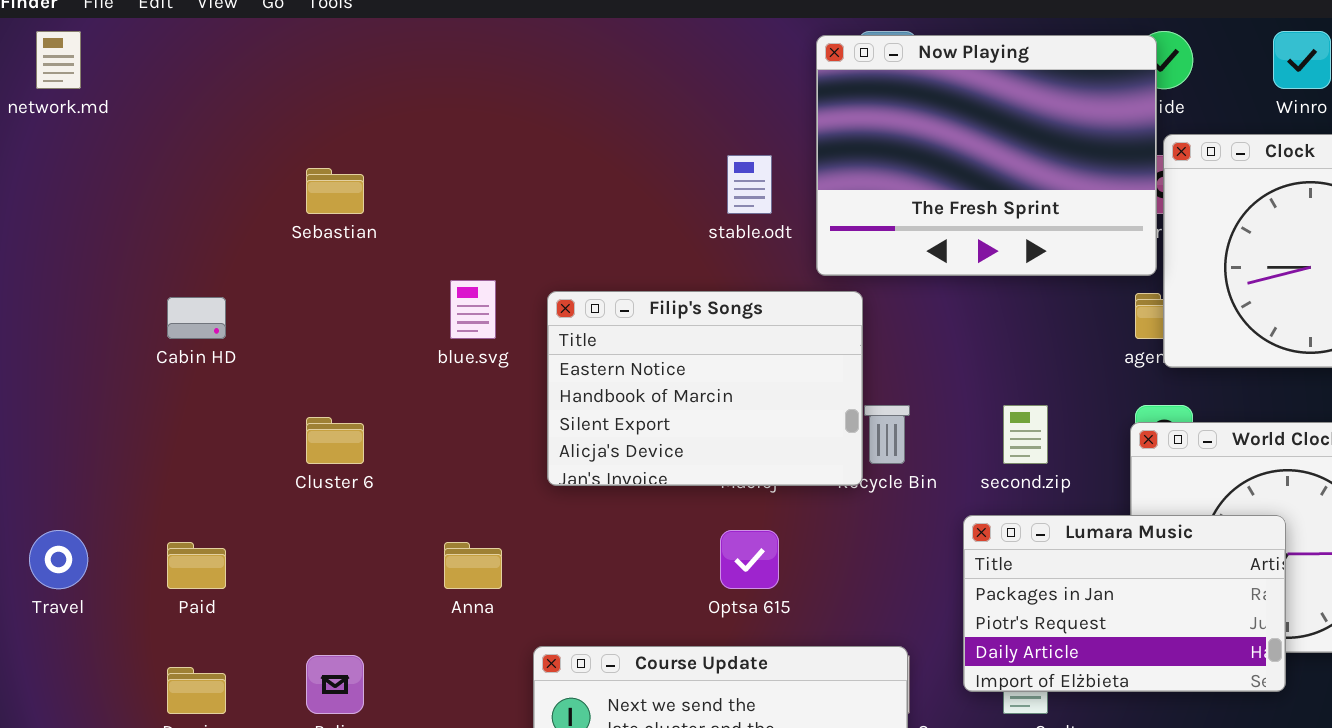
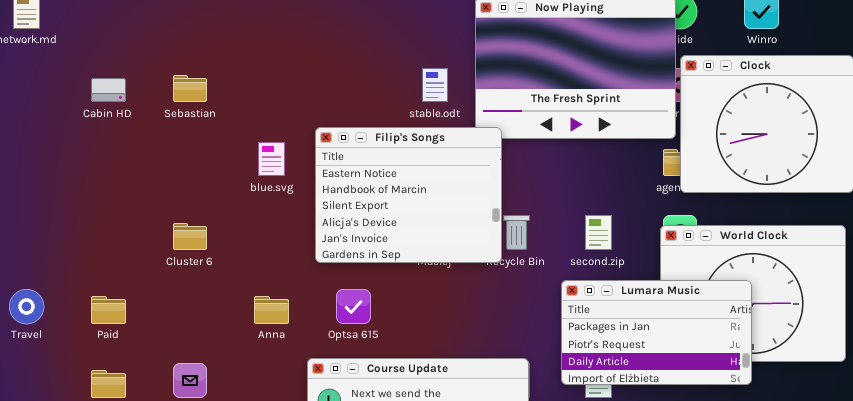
Filip's Songs: [547,291,863,486] -> [315,127,502,263], resized
Cabin HD: [167,297,226,339] -> [91,78,126,102], moved
Optsa 615: [720,530,779,589] -> [336,289,371,324], moved

